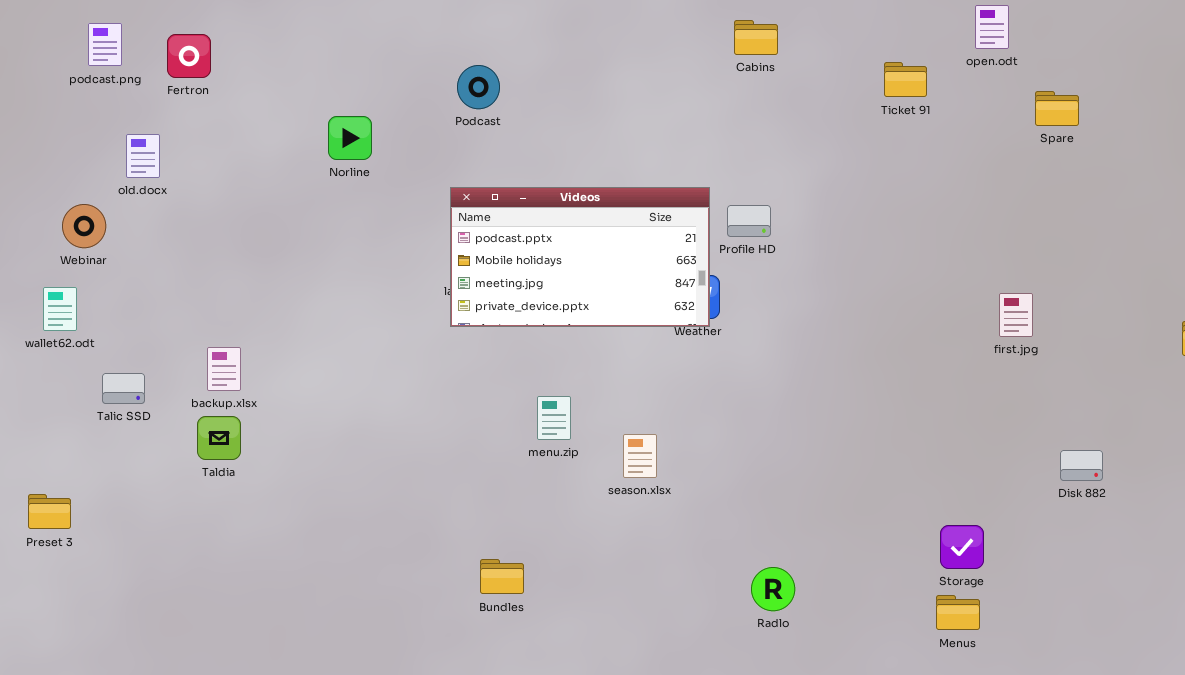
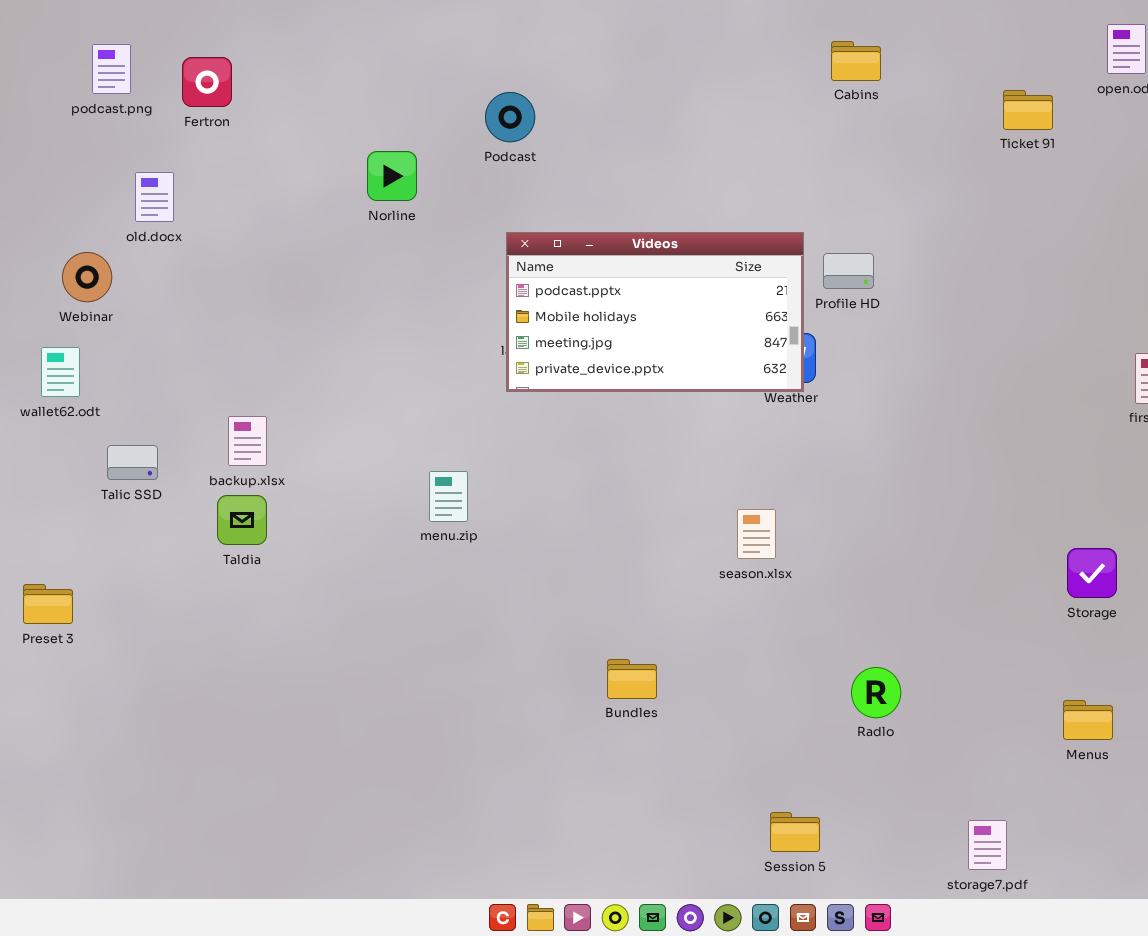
Podcast: [457,65,500,109] -> [485,92,535,142], moved
menu.zip: [537,396,571,440] -> [429,471,468,522], moved
season.xlsx: [623,434,657,478] -> [737,509,776,559], moved
Storage: [940,525,984,569] -> [1067,548,1117,598], moved
Bundles: [480,559,524,594] -> [607,659,657,699], moved

